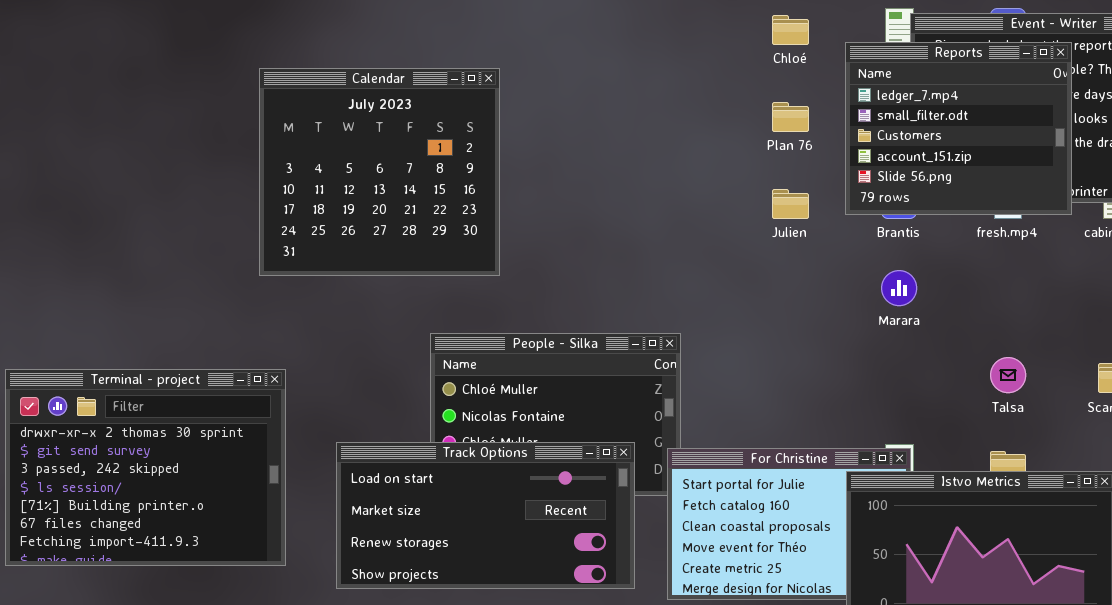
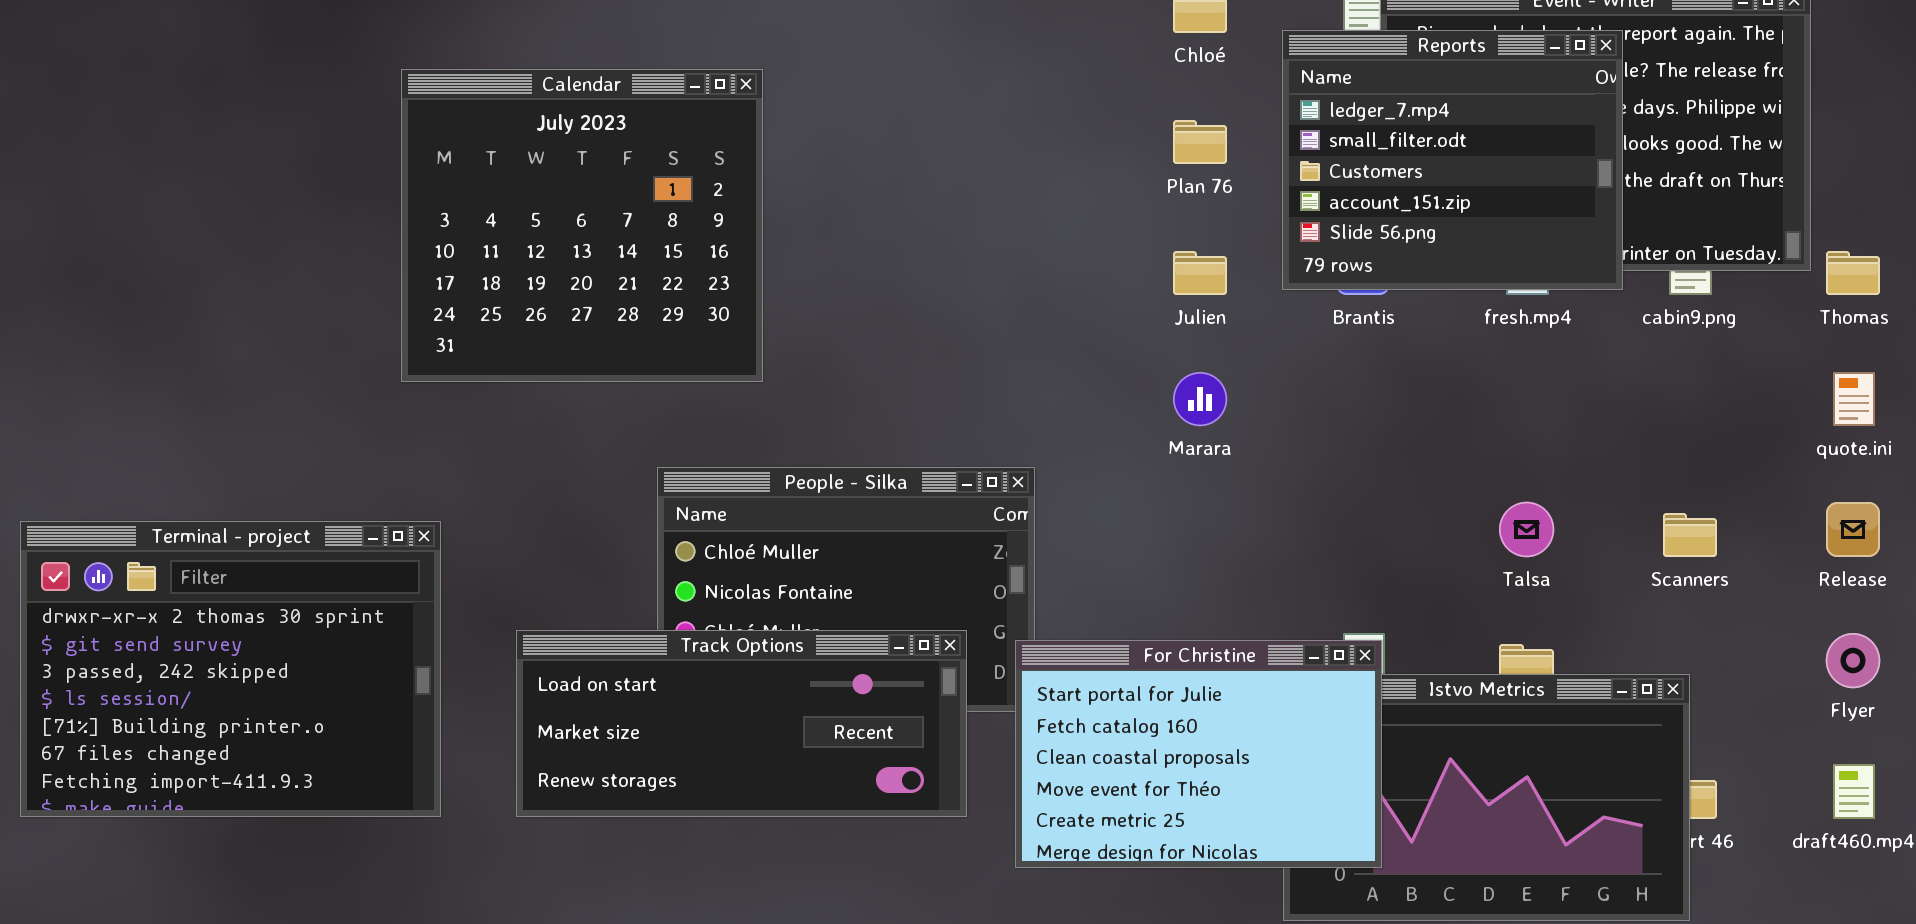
Marara: [881,270,917,306] -> [1173,372,1227,426], moved
Track Options: [336,442,635,589] -> [516,630,967,817], resized
For Christine: [667,448,911,600] -> [1015,640,1382,868], raised

